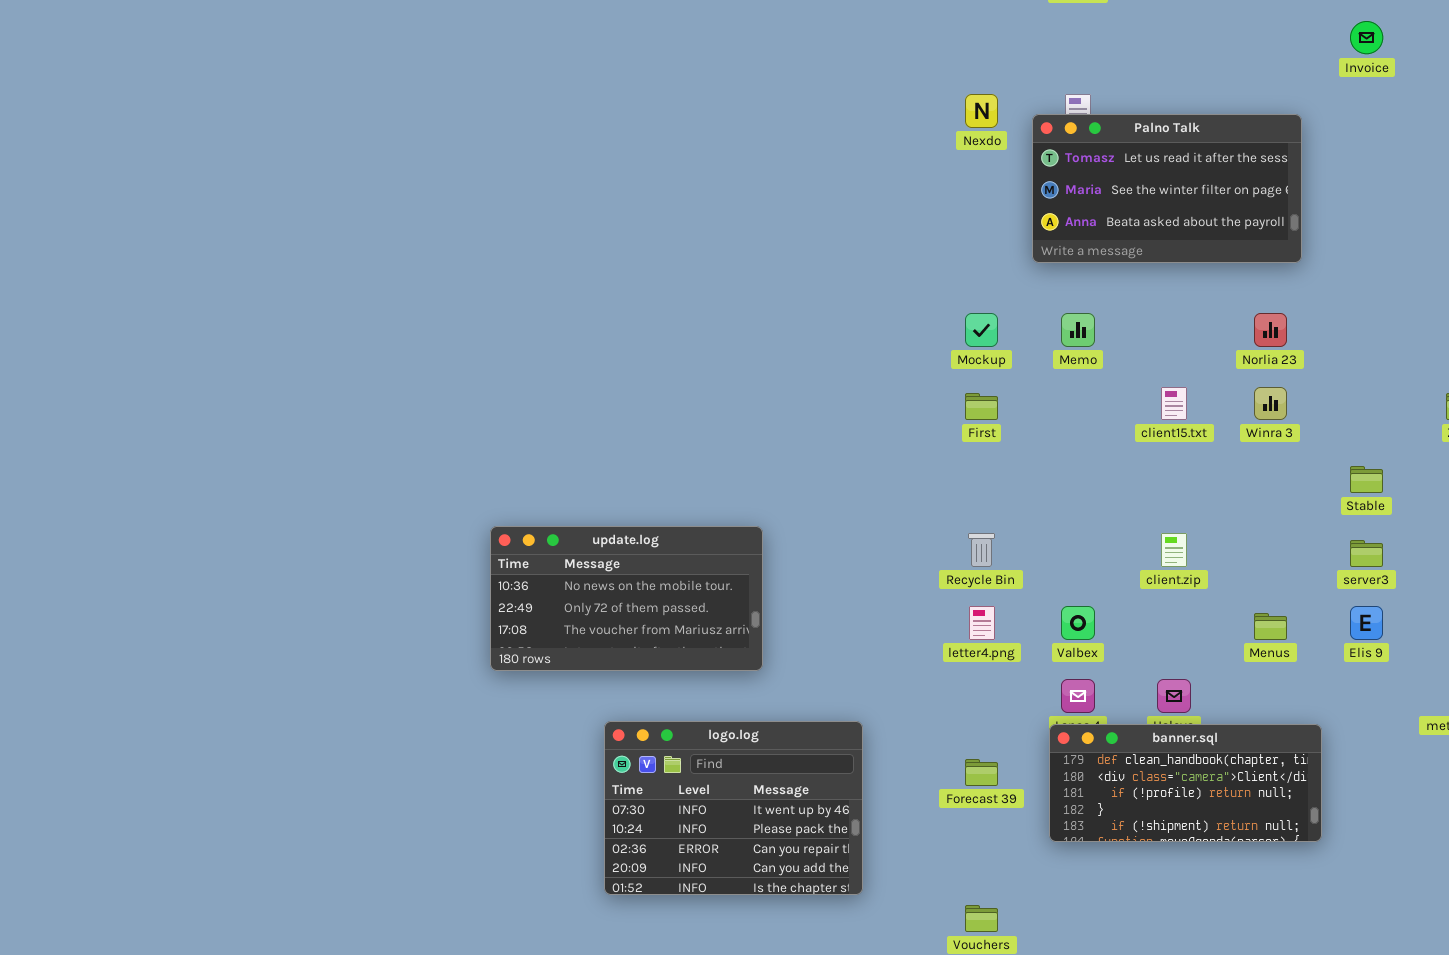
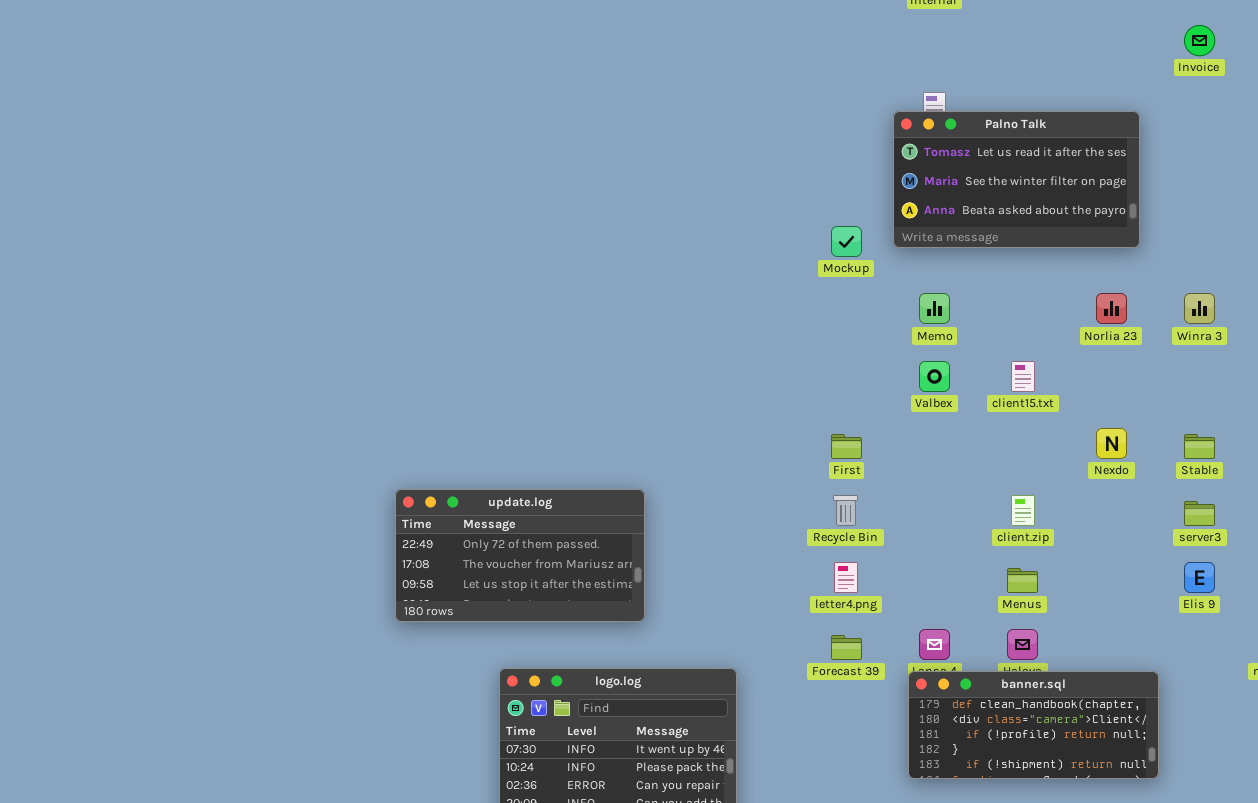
Nexdo: [965,94,998,128] -> [1096,428,1127,459], moved
Mockup: [965,313,998,347] -> [831,226,862,257], moved
Winra 3: [1254,387,1287,420] -> [1184,293,1215,324], moved
First: [965,393,998,420] -> [831,434,862,459], moved
update.log: [490,526,763,671] -> [395,489,645,622], scrolled down 1 row
Valbex: [1061,606,1095,640] -> [919,361,950,392], moved
Menus: [1254,613,1287,640] -> [1007,568,1038,593], moved
Forecast 39: [965,759,998,786] -> [831,635,862,660], moved

